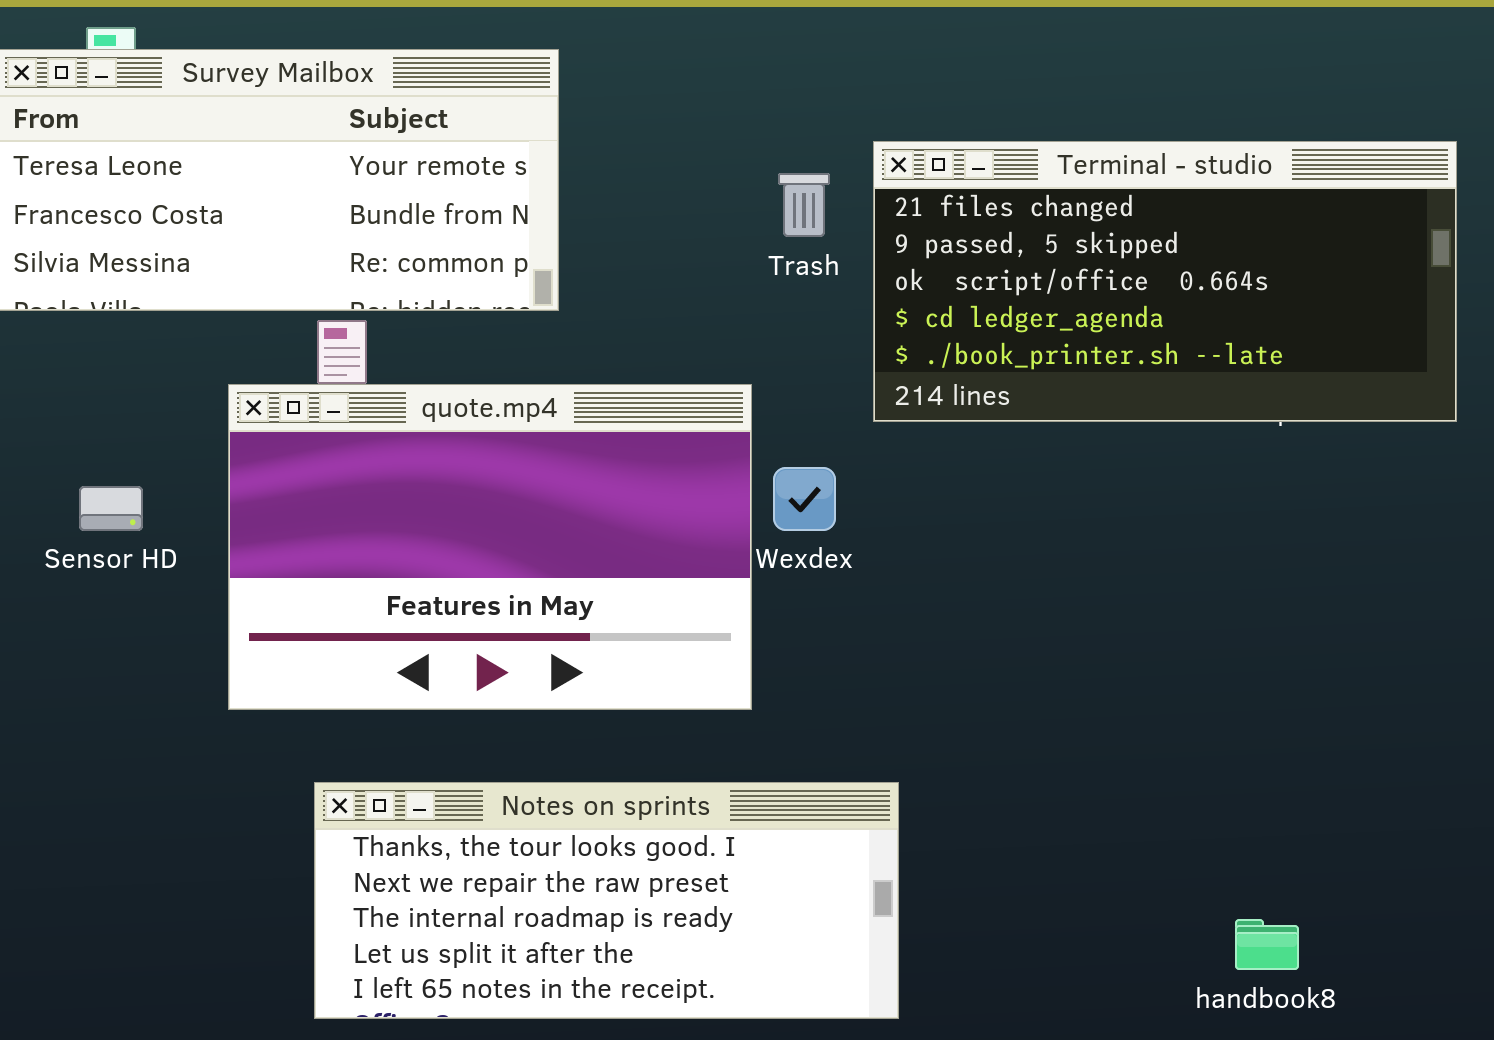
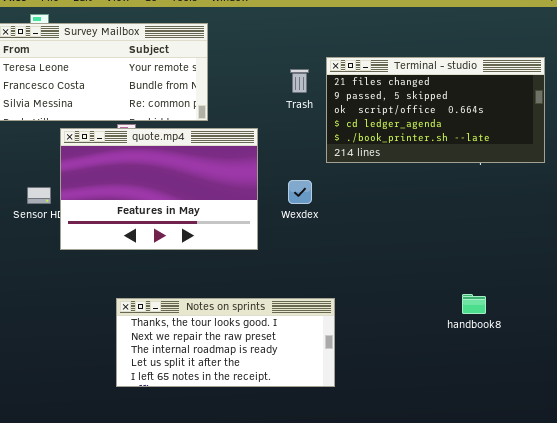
quote.mp4: [228,384,752,710] -> [60,128,258,250], moved
handbook8: [1235,919,1299,970] -> [462,294,486,314], moved

